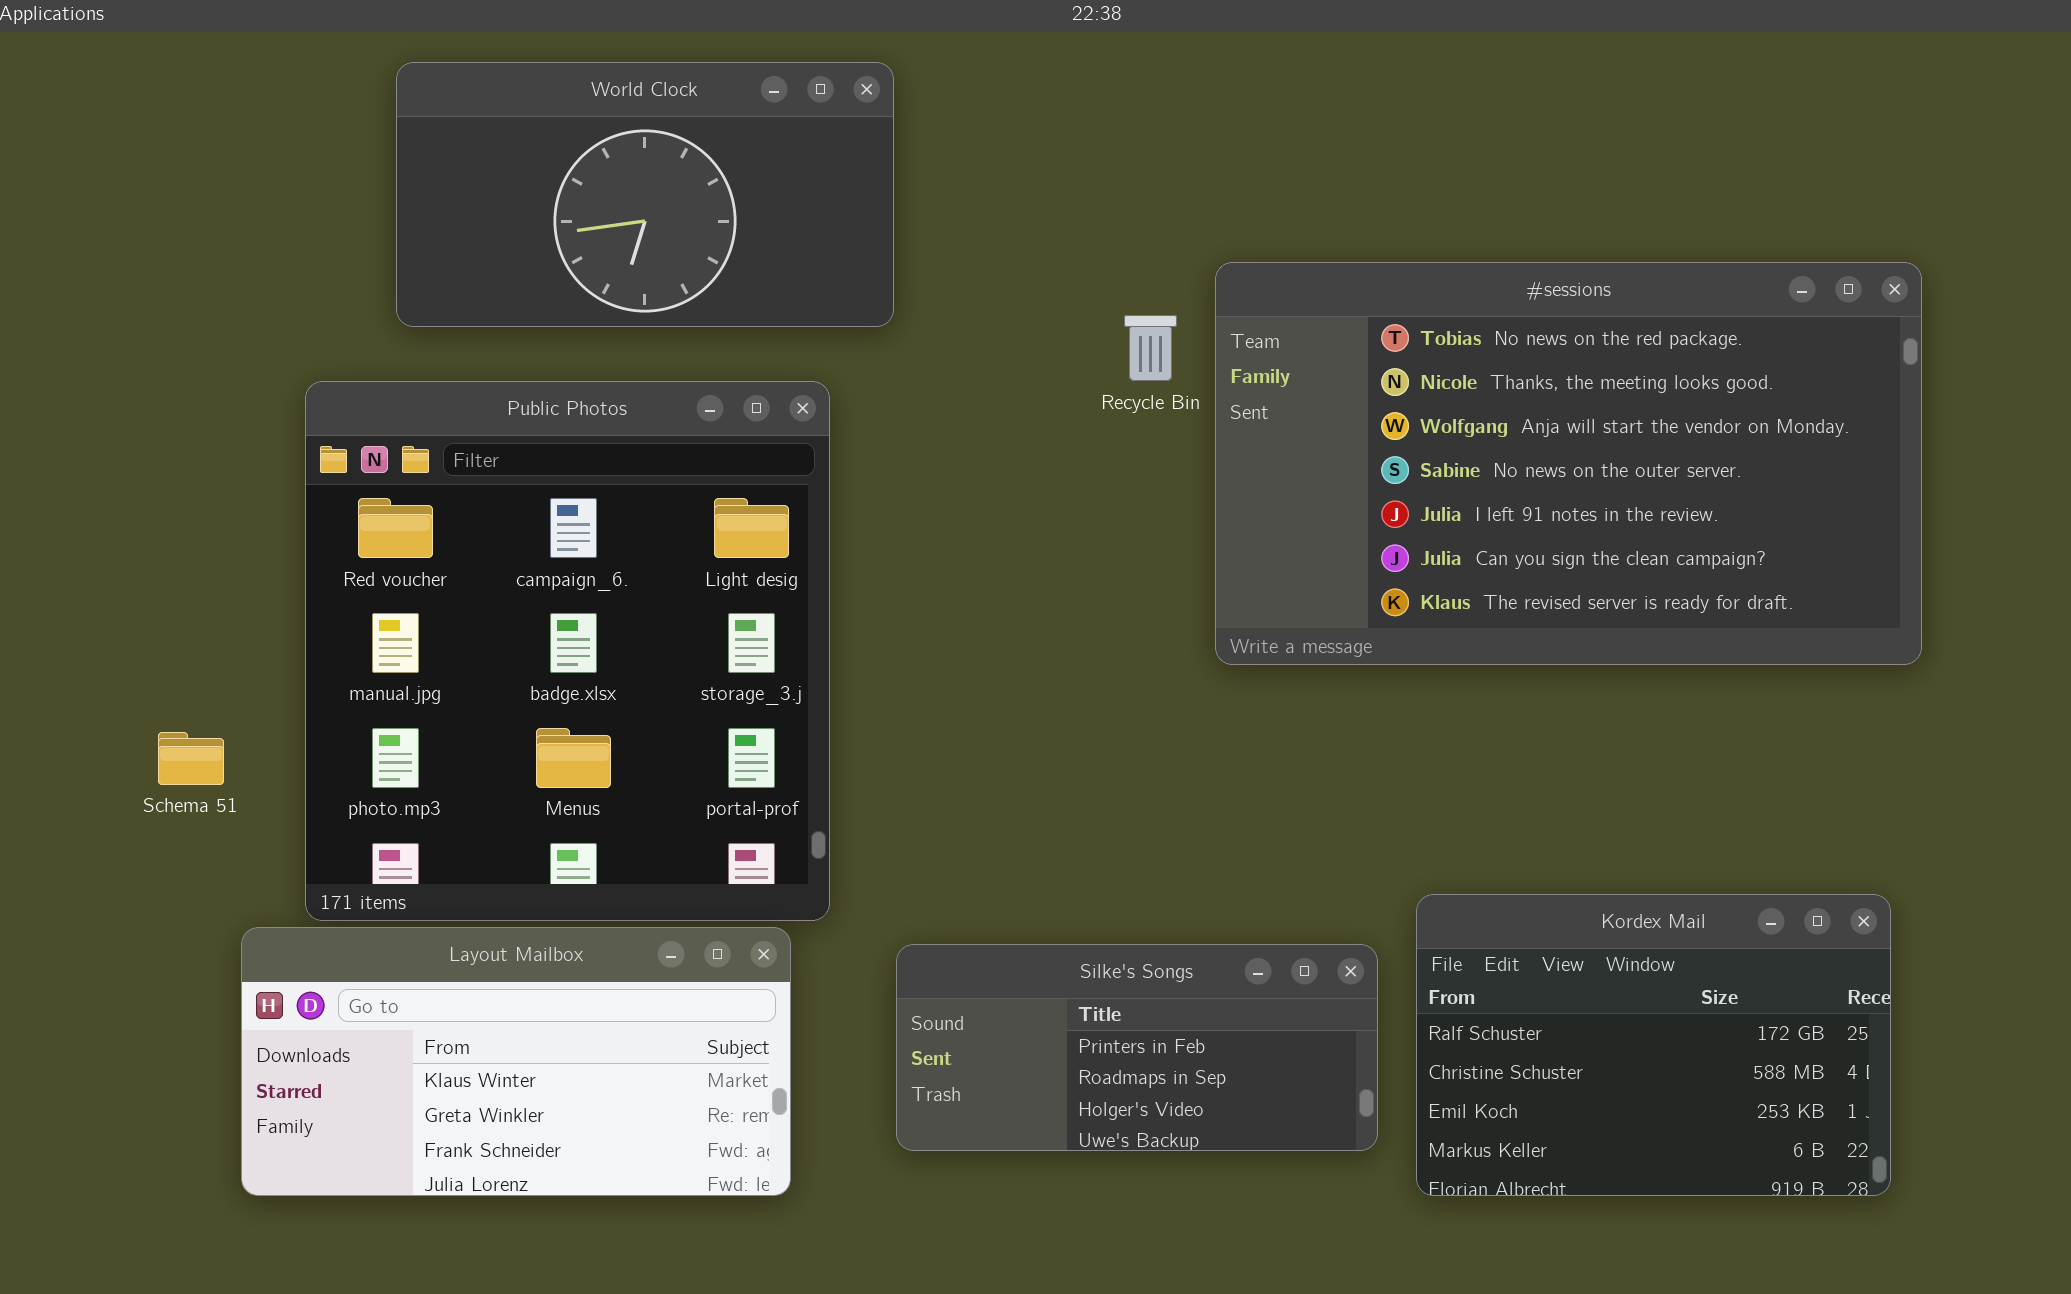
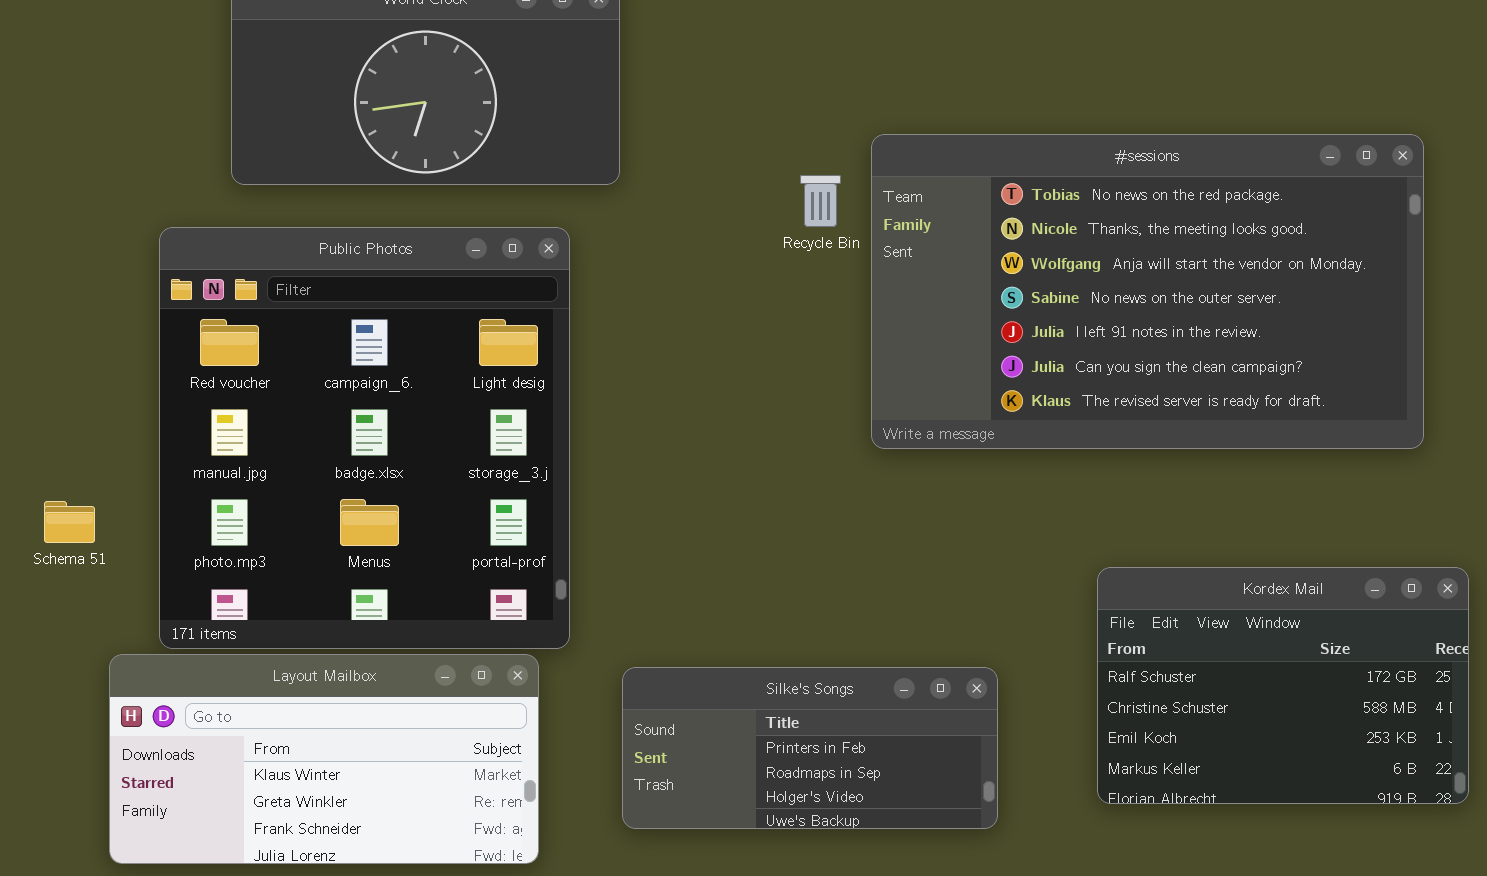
Kordex Mail: [1416,894,1891,1196] -> [1097,567,1469,804], moved

